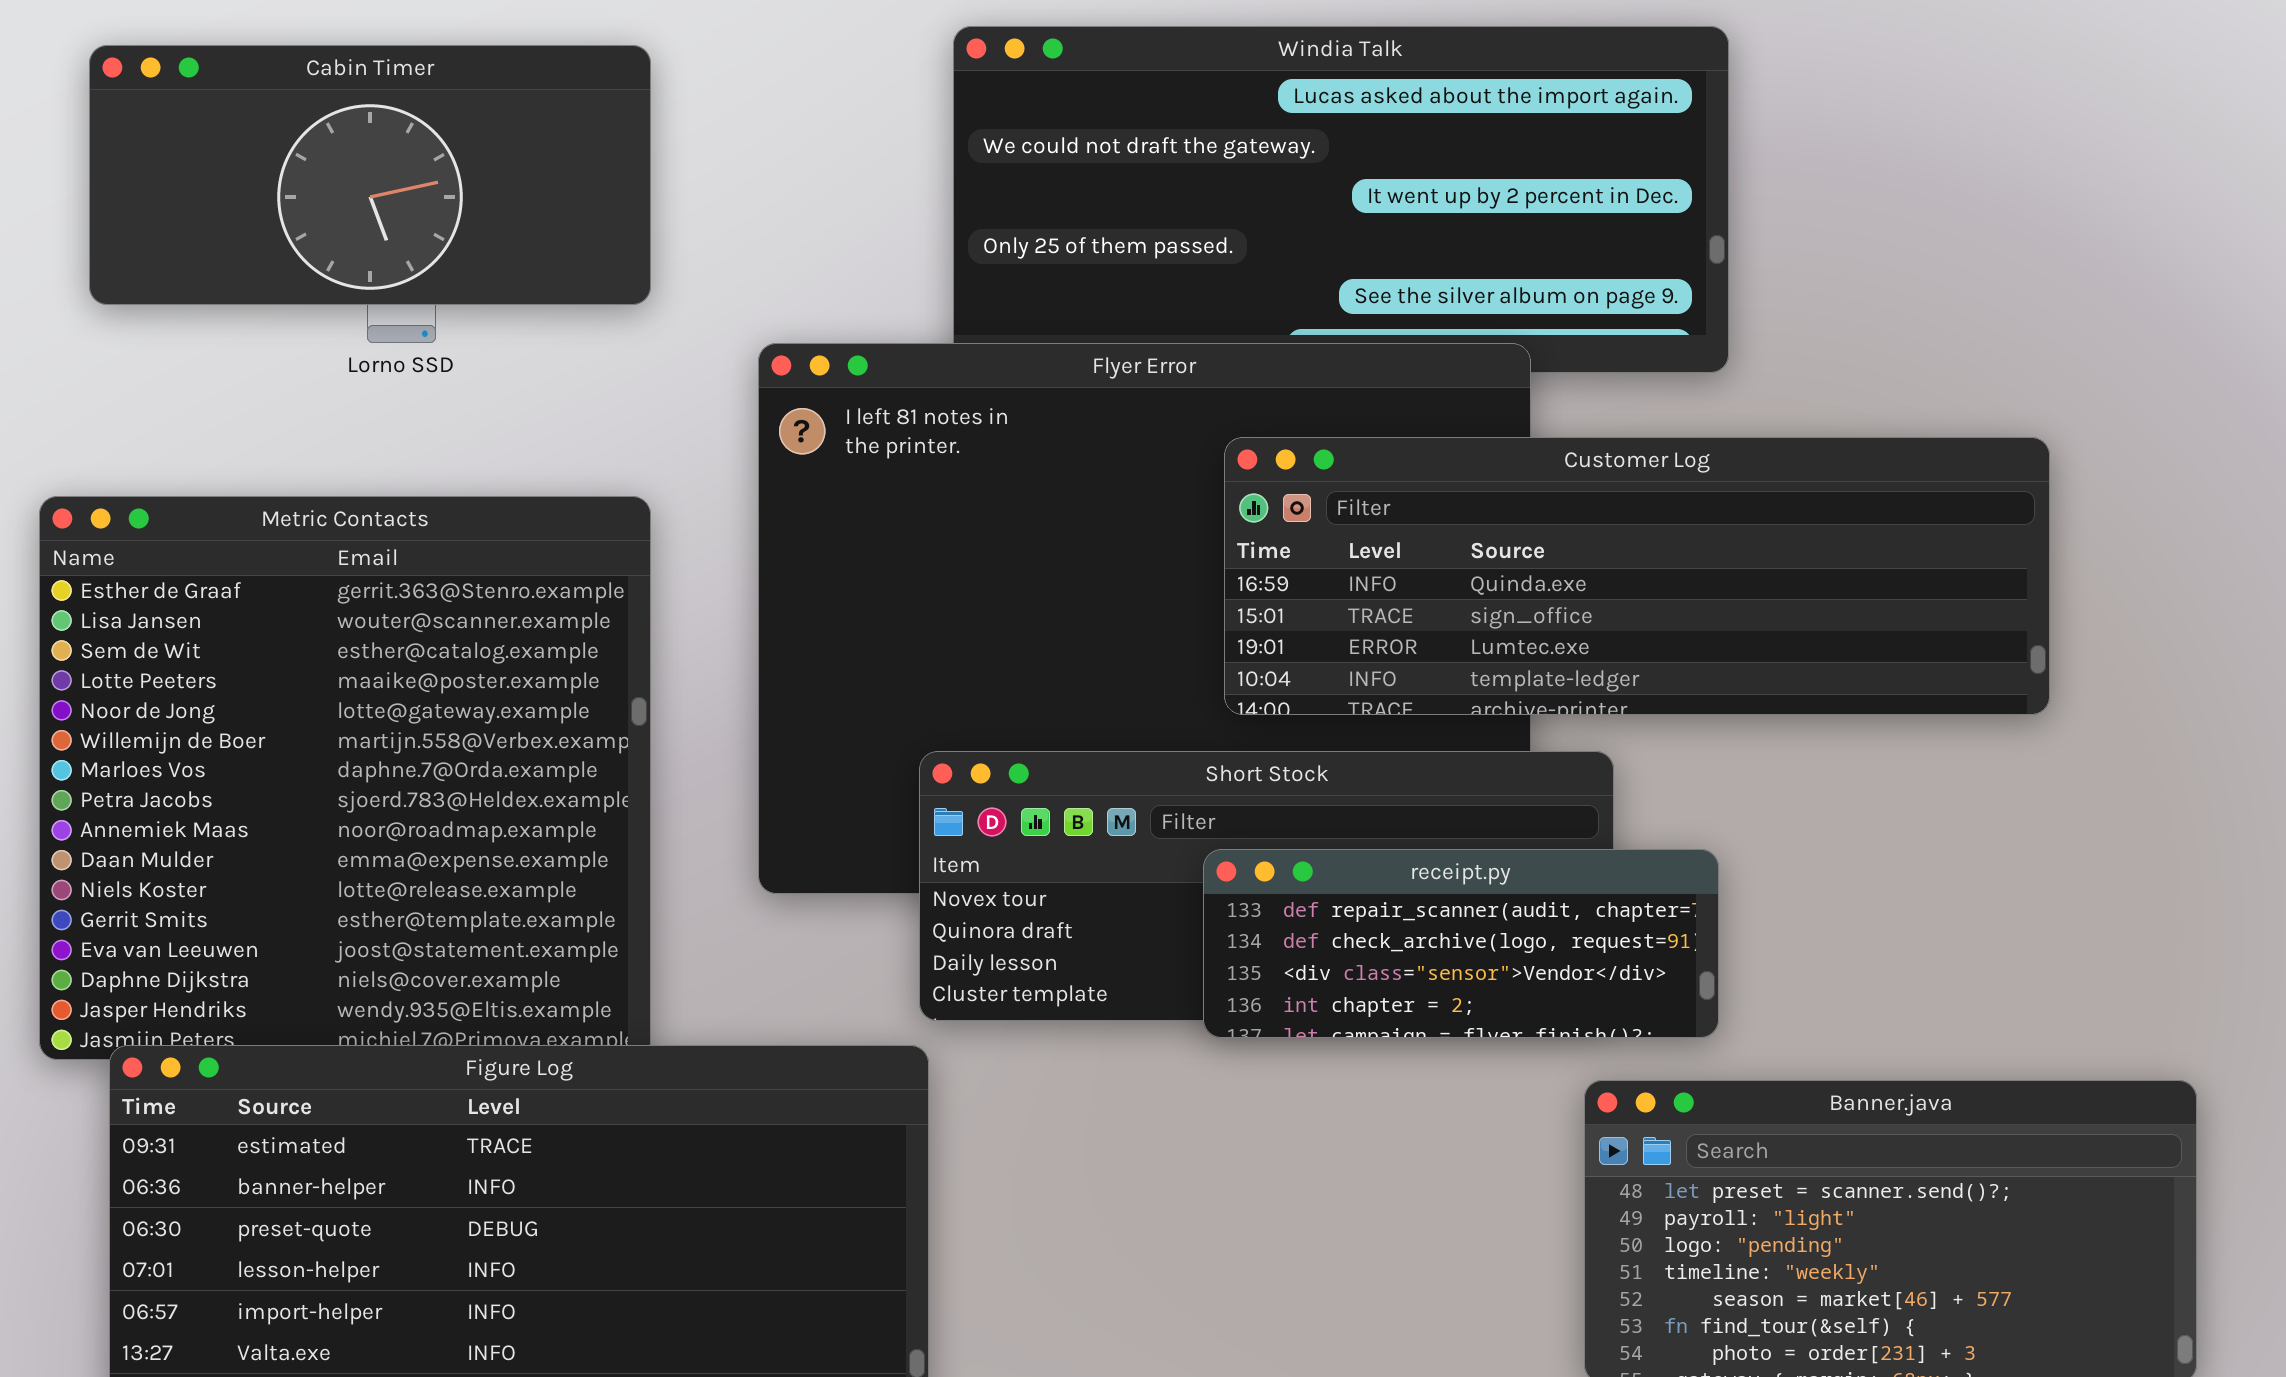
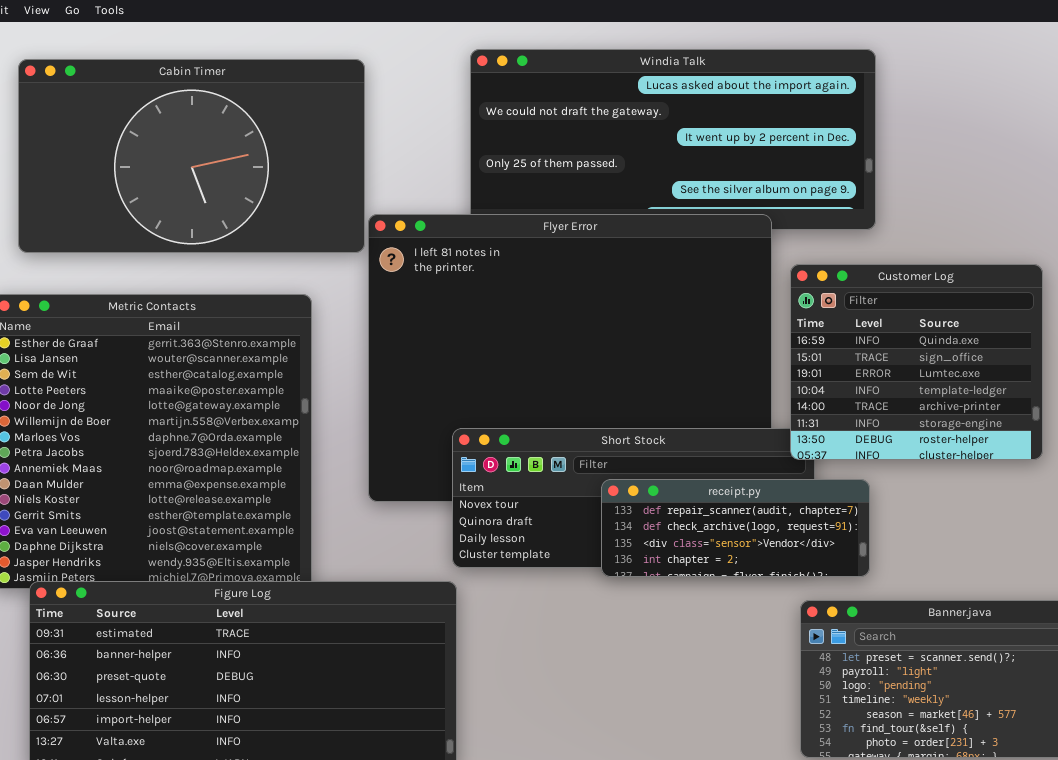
Cabin Timer: [89,45,651,305] -> [18,59,365,253], resized
Customer Log: [1224,437,2050,715] -> [790,264,1043,460], resized

